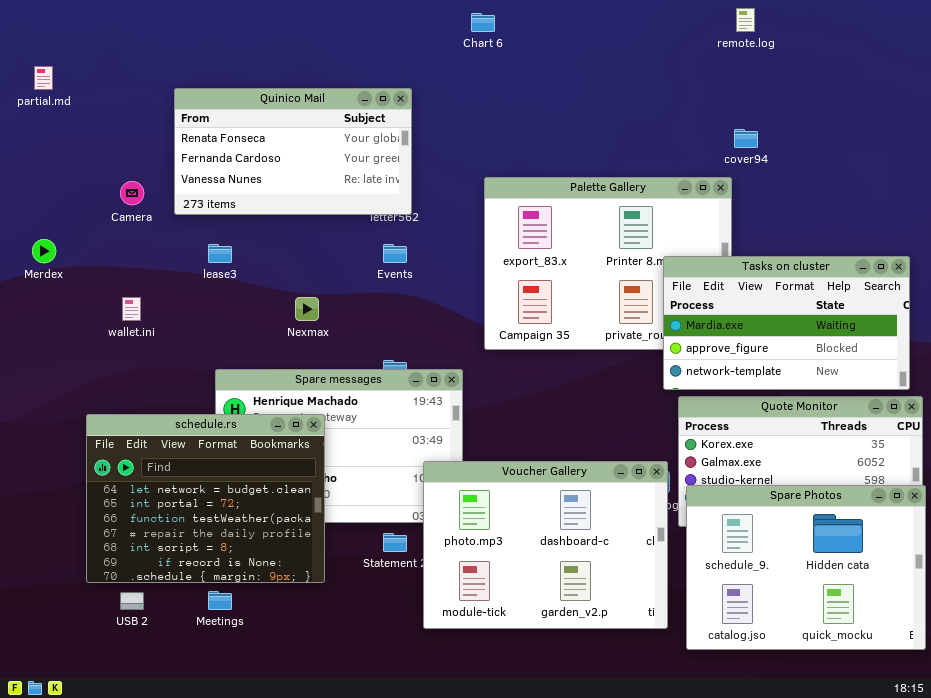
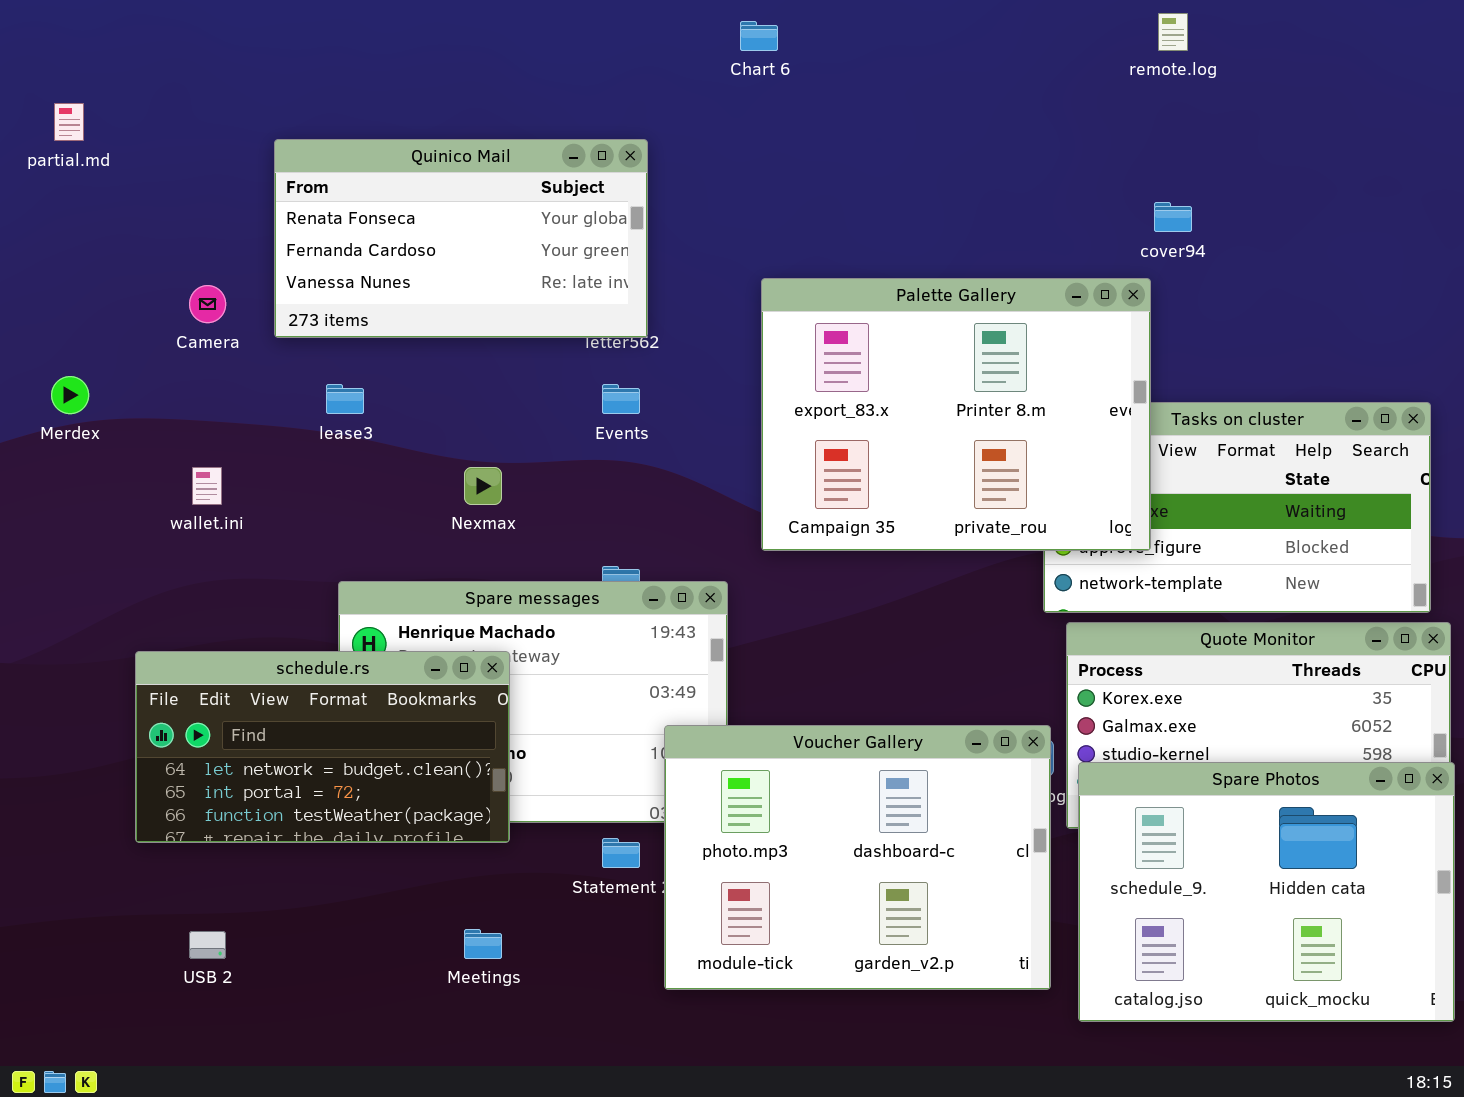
Palette Gallery: [484,177,732,350] -> [761,278,1151,551], raised
schedule.rs: [86,414,325,583] -> [135,651,510,843], resized
Meetings: [208,591,232,610] -> [464,929,502,959], moved

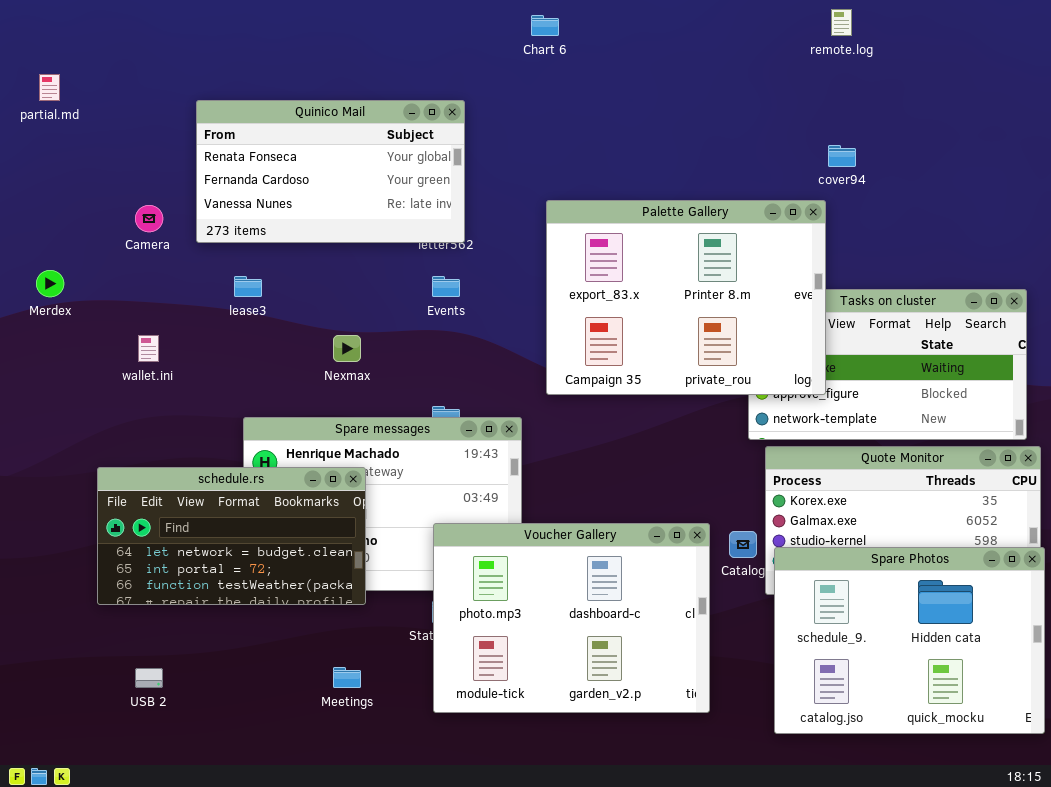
Voucher Gallery: [664,725,1051,990] -> [433,523,710,713], moved

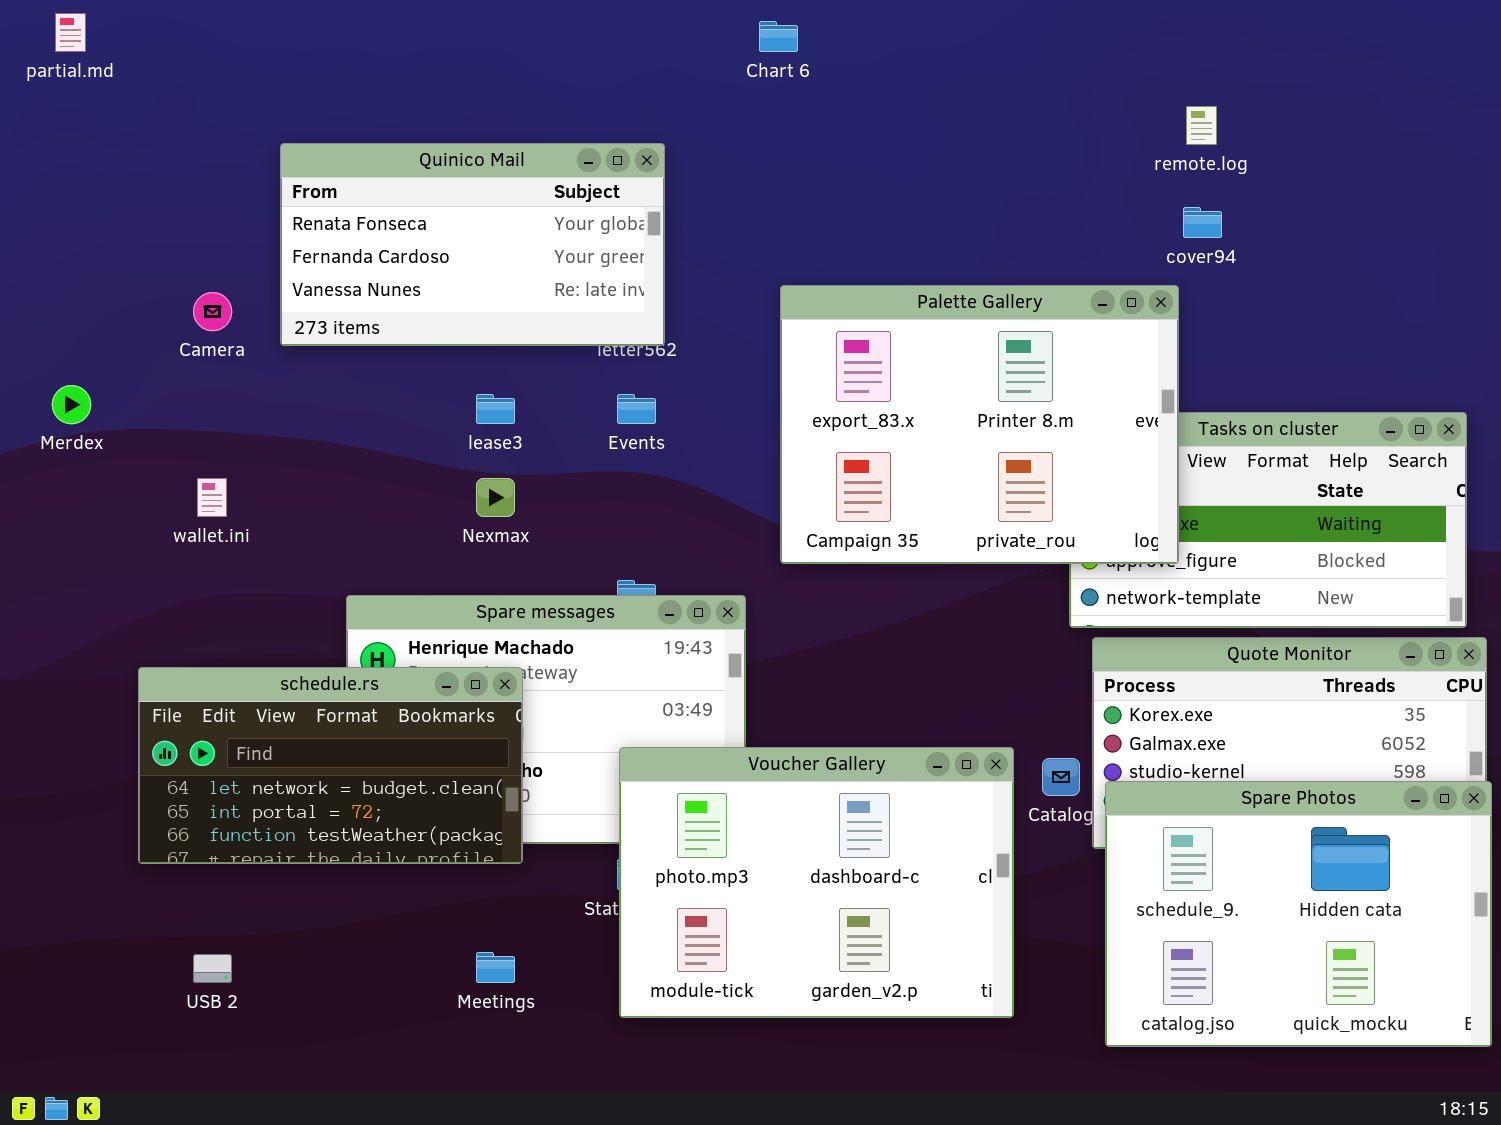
remote.log: [831,9,852,36] -> [1186,106,1217,145], moved
partial.md: [39,74,60,101] -> [55,13,86,52], moved
lease3: [234,276,262,297] -> [476,394,515,424], moved

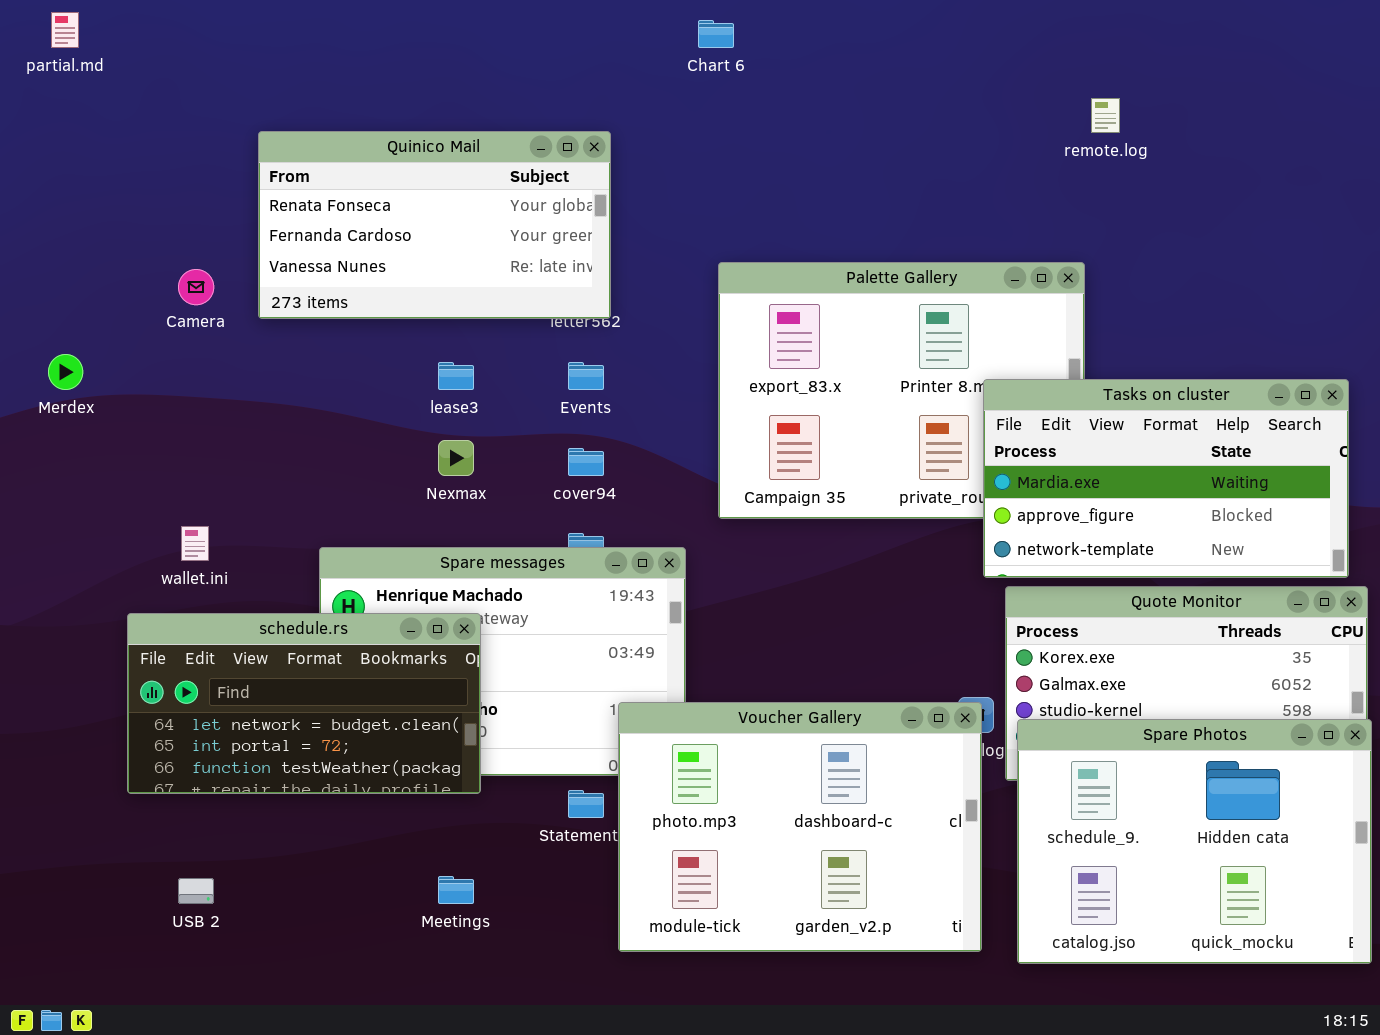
cover94: [1183,207,1222,238] -> [568,448,604,476], moved
Tasks on cluster: [1069,412,1467,628] -> [983,379,1349,578], raised
wallet.ini: [197,478,227,517] -> [181,526,209,561], moved
Voucher Gallery: [619,747,1014,1018] -> [618,702,982,952], moved

